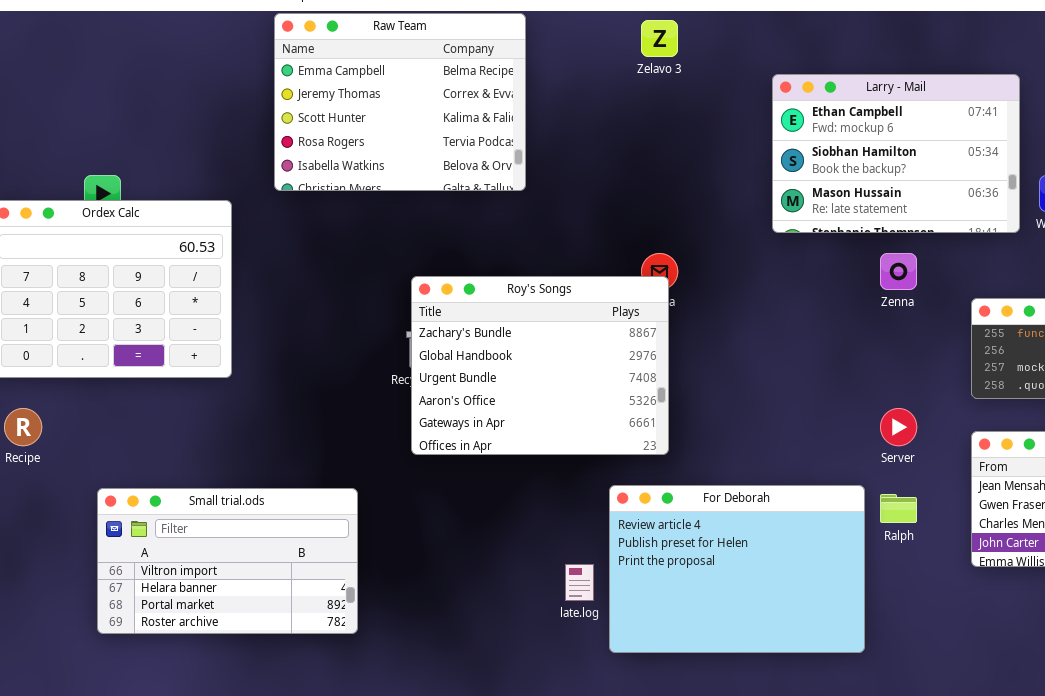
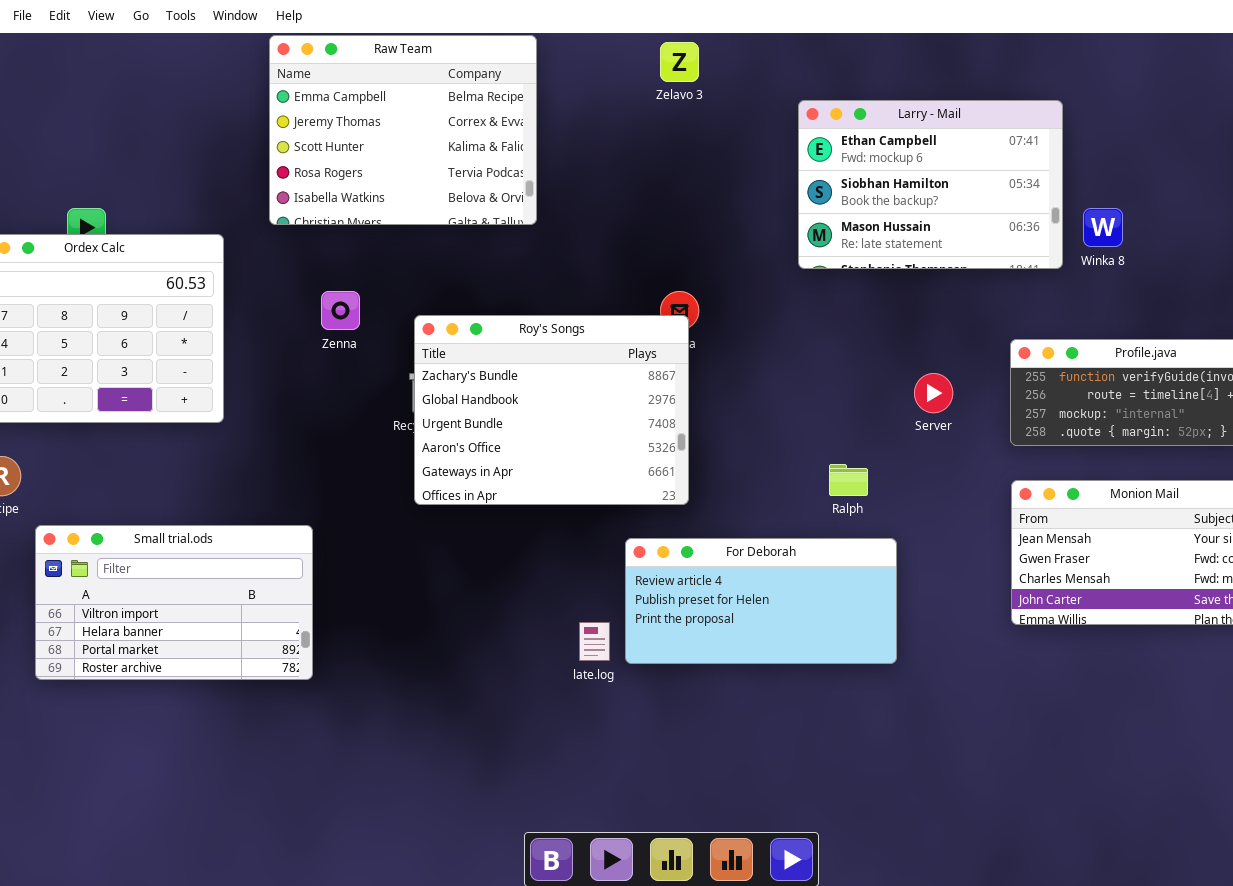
Zenna: [880,253,917,290] -> [321,291,360,330], moved
Server: [880,408,917,446] -> [914,373,953,413], moved
For Deborah: [609,485,865,653] -> [625,538,897,664], resized
Small trial.ods: [97,488,358,634] -> [35,525,313,680], moved
Ralph: [880,494,917,523] -> [829,464,868,496], moved

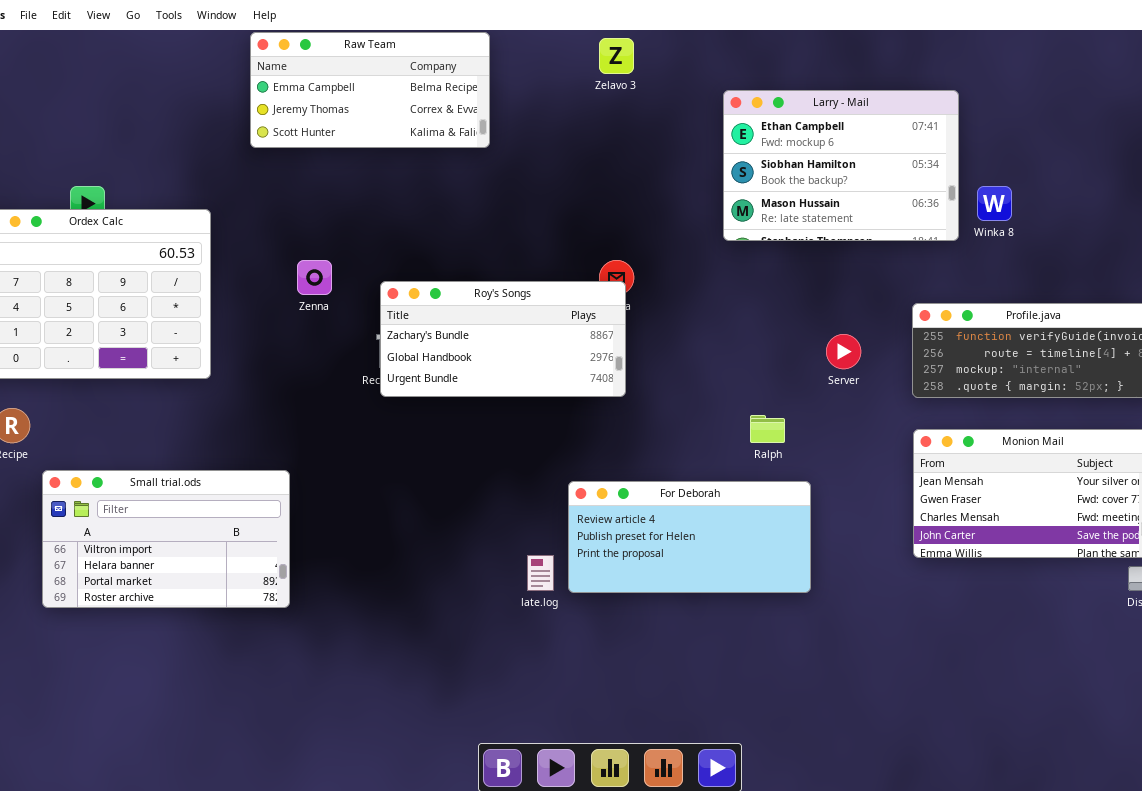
Raw Team: [269,35,537,225] -> [250,32,490,148], resized
Roy's Songs: [414,315,689,505] -> [380,281,626,397], resized

